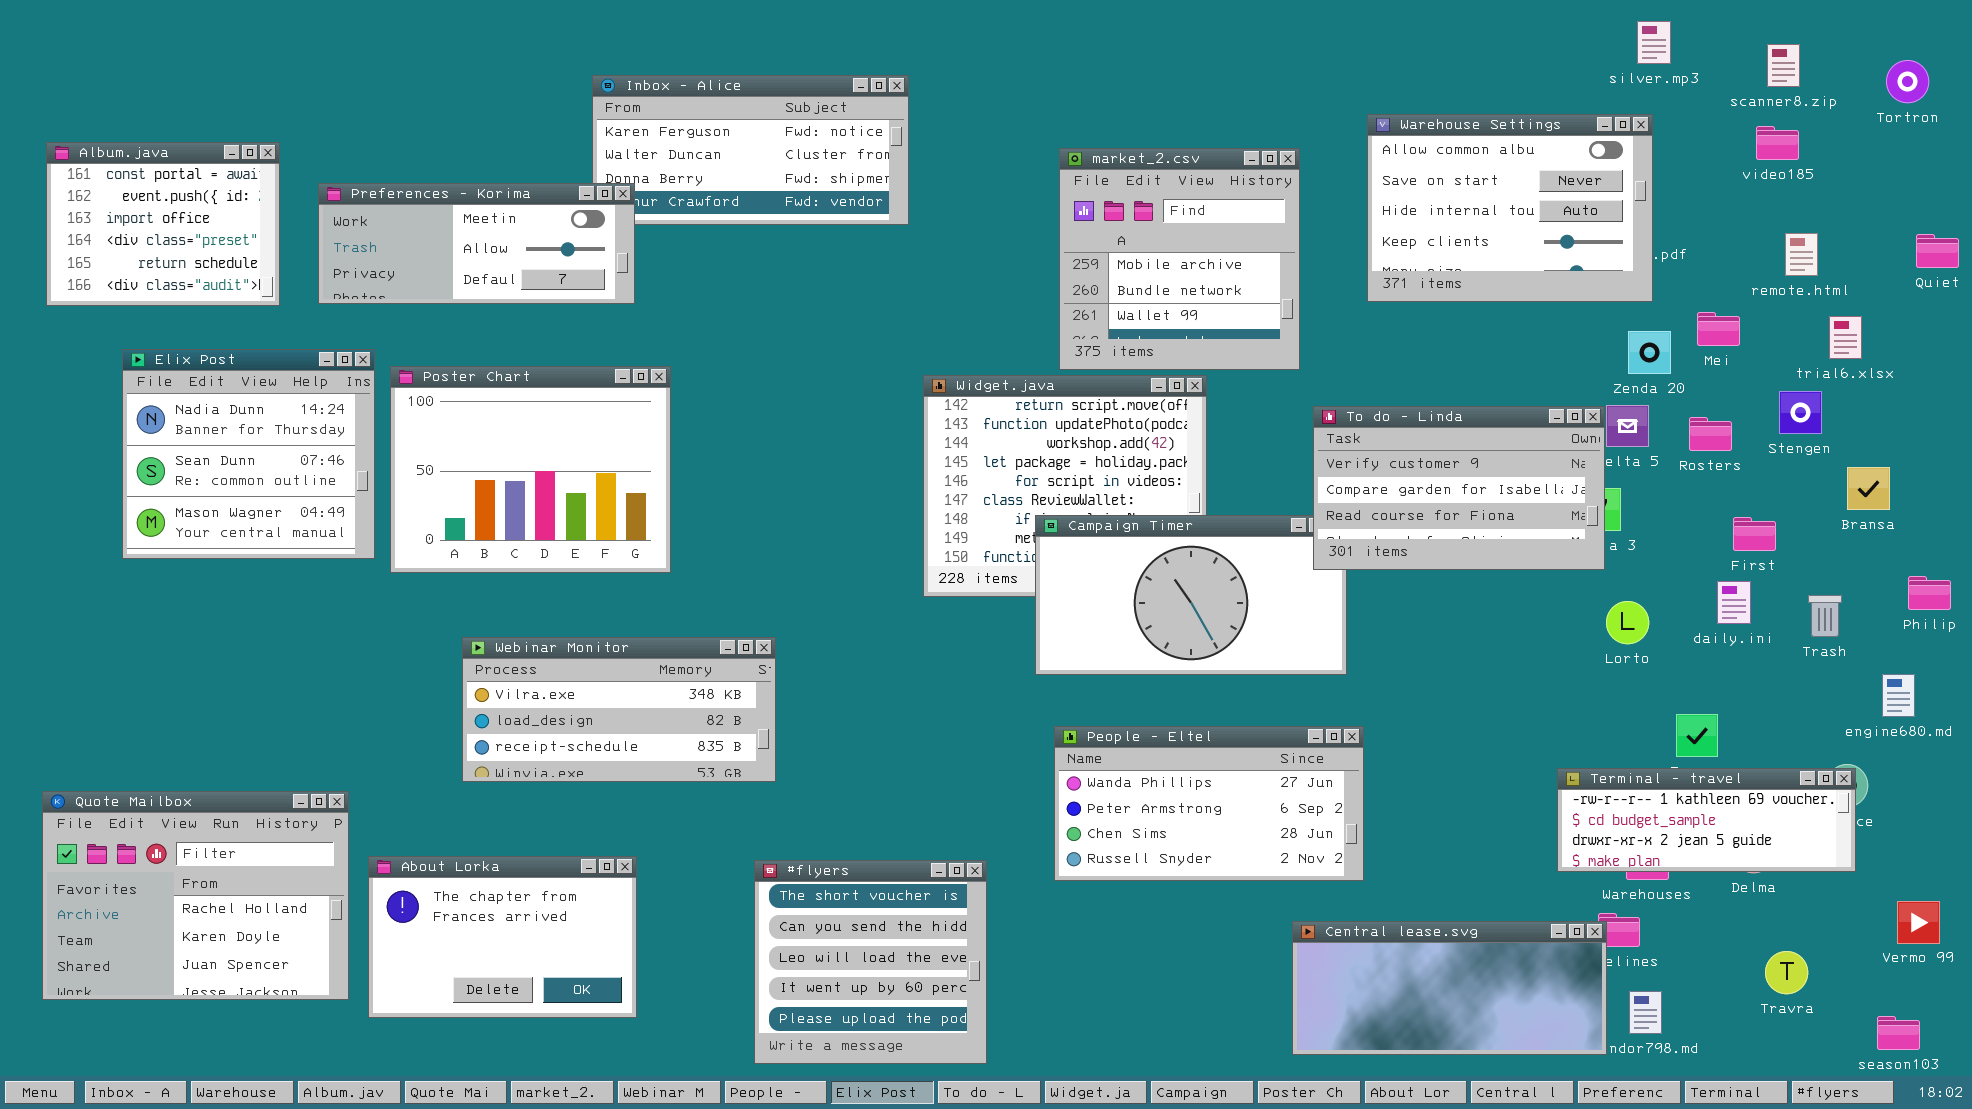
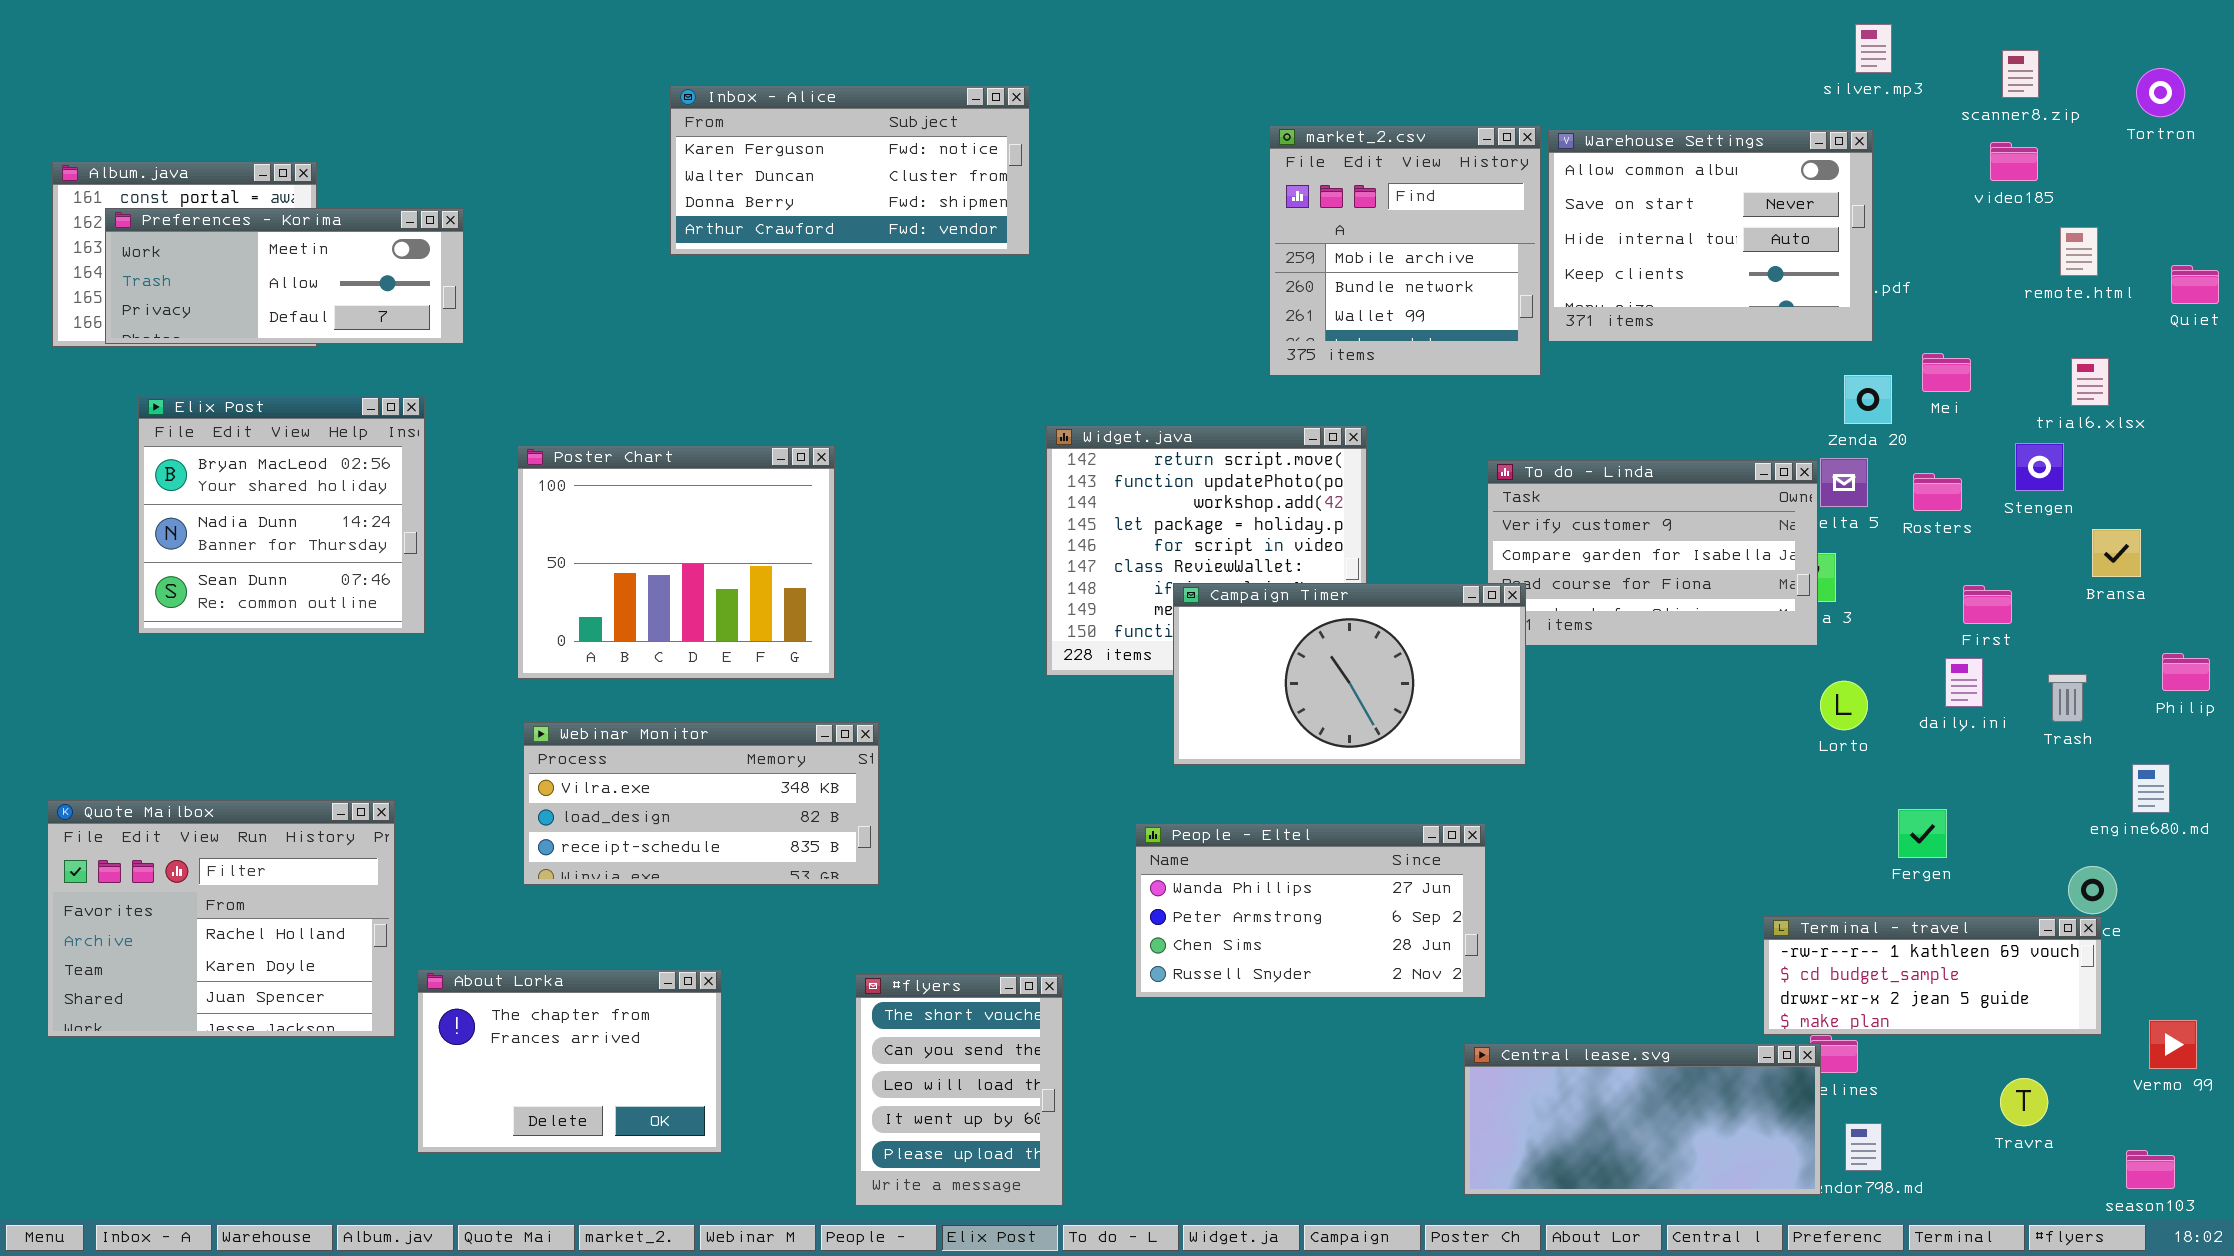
market_2.csv: [1059,148,1300,370] -> [1269,125,1541,376], moved
Preferences - Korima: [318,183,635,304] -> [105,208,464,344], moved
remote.html: [1785,233,1818,276] -> [2060,227,2098,276], moved
Elix Post: [122,349,375,559] -> [138,395,425,634], scrolled up 1 row
Poster Chart: [390,366,671,573] -> [517,445,835,679], moved
Campaign Timer: [1035,515,1347,675] -> [1173,583,1526,765], raised
People - Eltel: [1054,726,1364,881] -> [1135,823,1486,998], moved
Terminal - travel: [1557,768,1856,872] -> [1763,916,2102,1035], moved
Quote Mailbox: [42,791,349,1000] -> [47,800,395,1037], moved
#flyers: [754,860,987,1064] -> [855,974,1063,1206], resized

